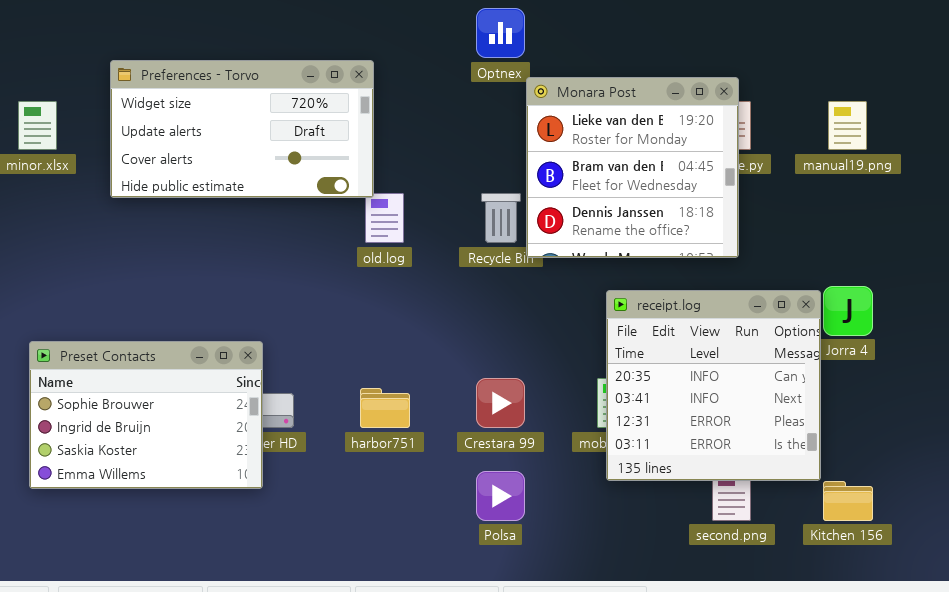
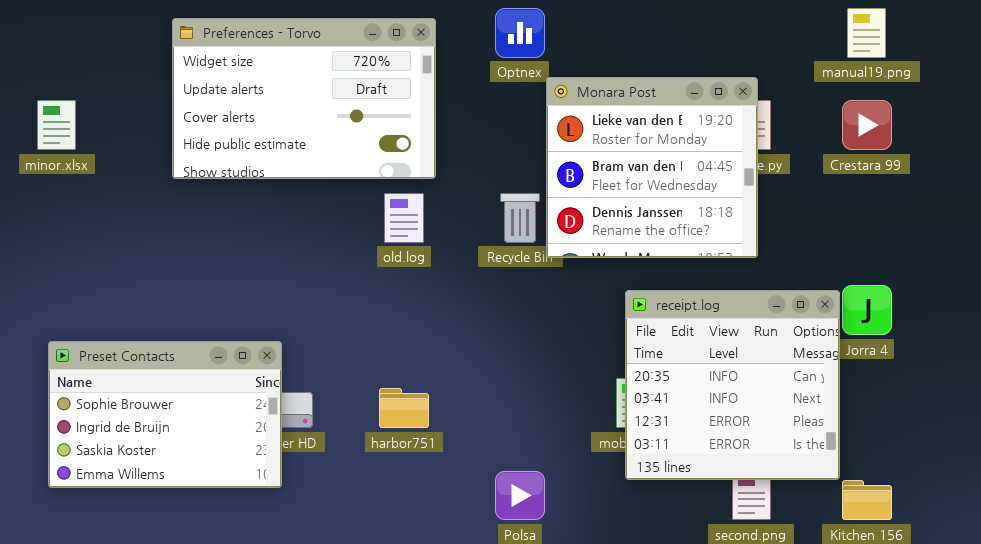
Preferences - Torvo: [110,60,374,198] -> [172,18,436,179], moved, resized
manual19.png: [828,101,867,150] -> [847,8,886,58], moved
Crestara 99: [476,378,525,428] -> [842,100,892,150], moved

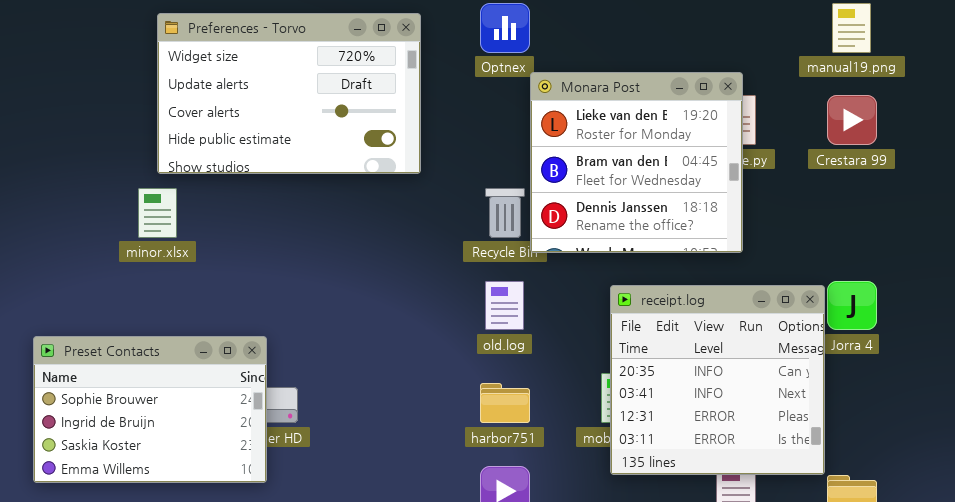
minor.xlsx: [37,100,76,150] -> [138,188,177,238], moved
old.log: [384,193,424,243] -> [485,281,524,330], moved
harbor751: [379,388,429,428] -> [480,383,530,423], moved

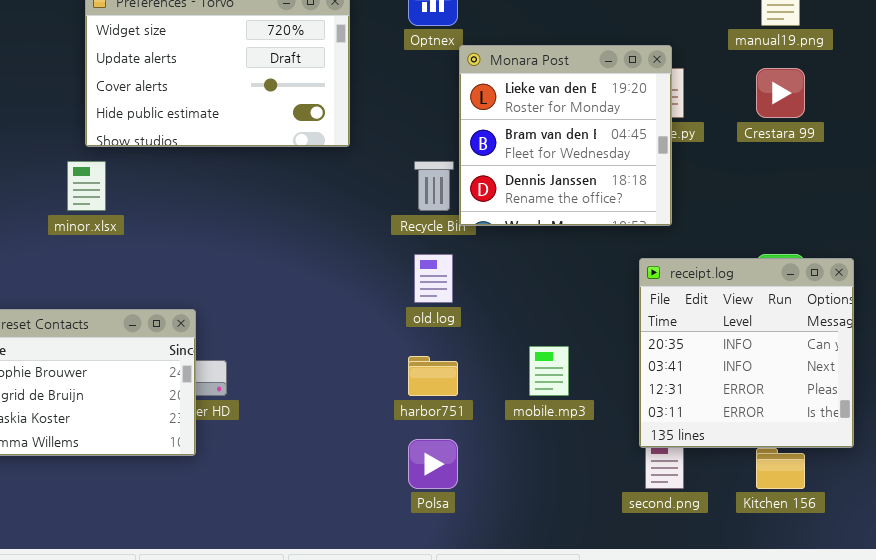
receipt.log: [610,285,825,475] -> [639,258,854,448], moved

